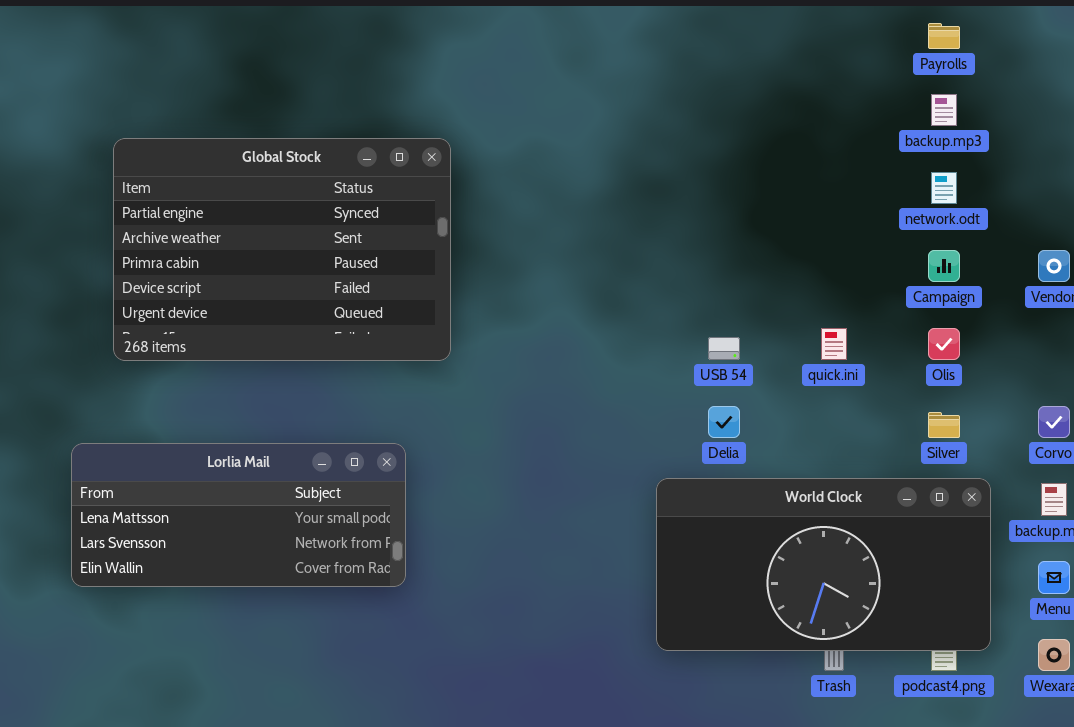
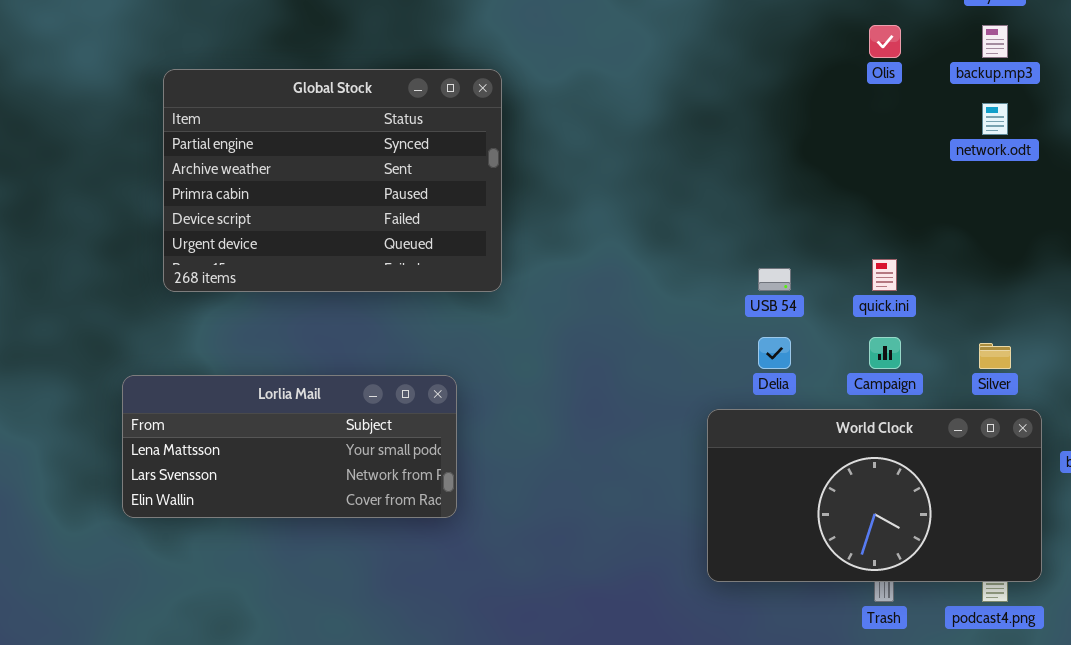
Campaign: [928,250,960,282] -> [869,337,901,369], moved
Olis: [928,328,960,360] -> [869,25,901,58], moved

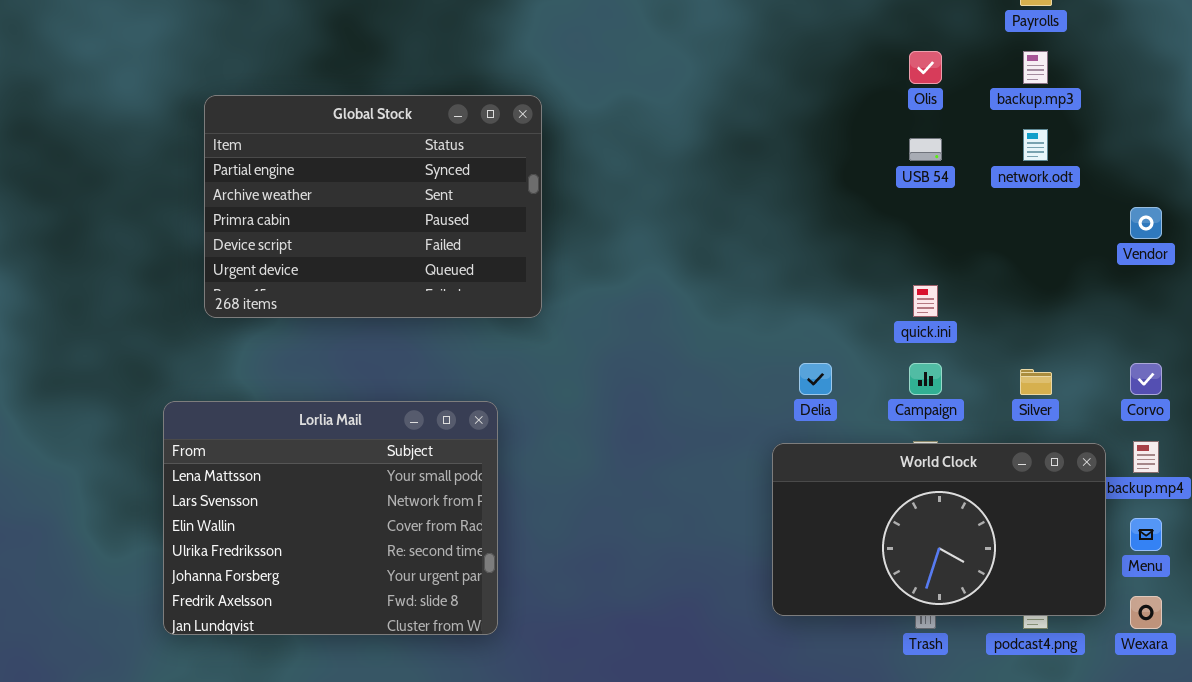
USB 54: [758,268,791,291] -> [909,138,942,161], moved
Lorlia Mail: [122,375,457,518] -> [163,401,498,635], resized
World Clock: [707,409,1042,582] -> [772,443,1106,616], moved

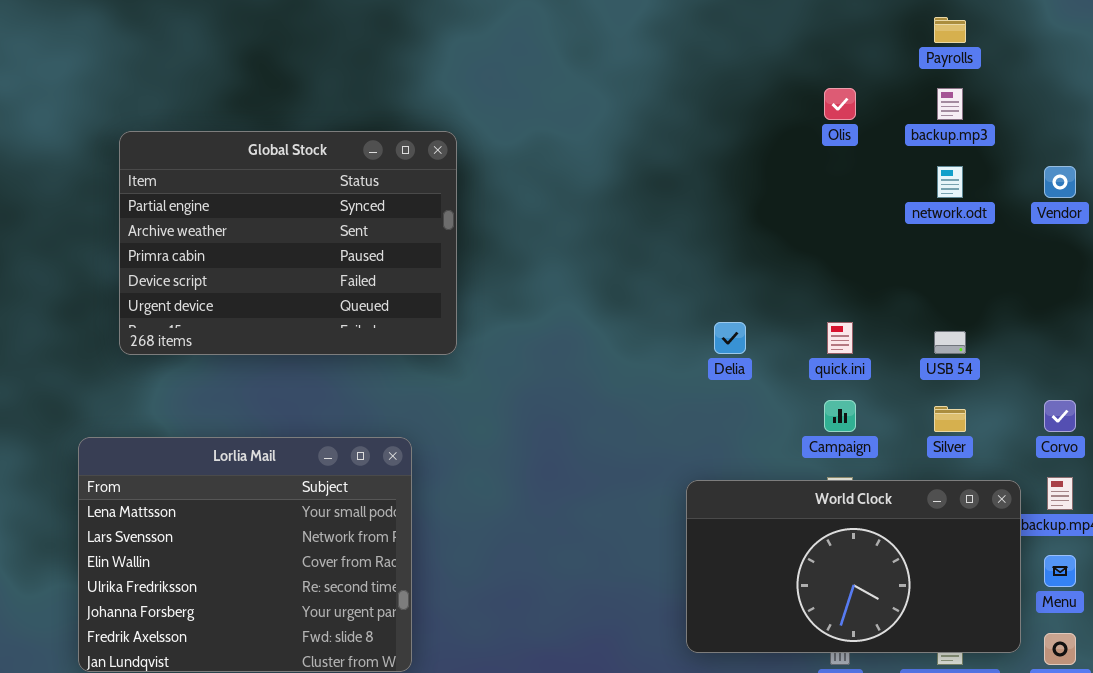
USB 54: [909,138,942,161] -> [934,331,966,354], moved
Vendor: [1130,207,1162,239] -> [1044,166,1076,198], moved
Delia: [799,363,832,395] -> [714,322,746,354], moved

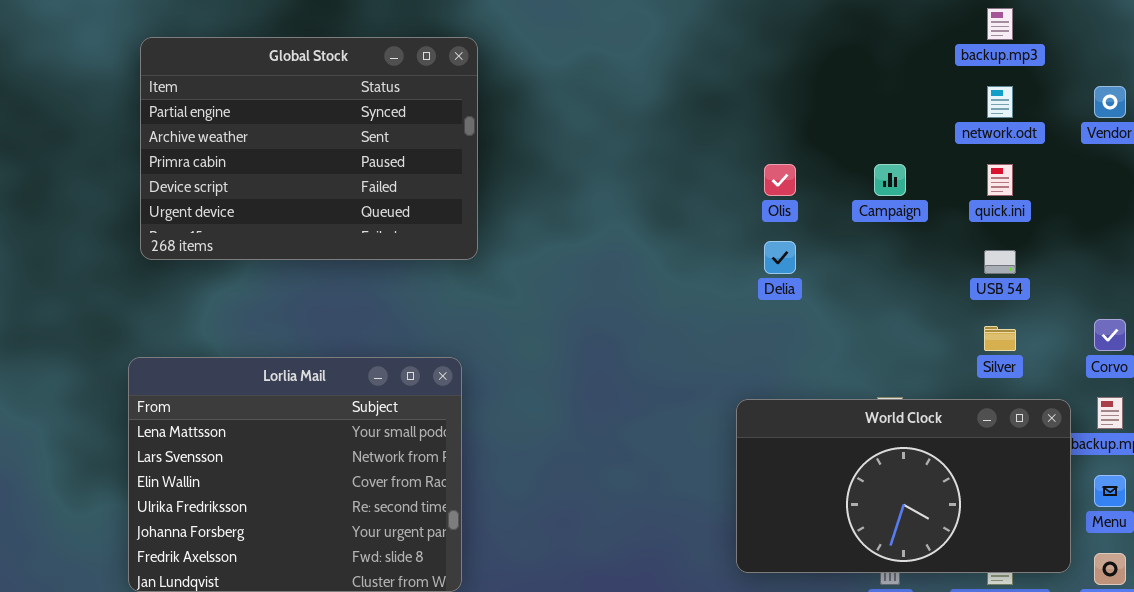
Olis: [824,88,856,120] -> [764,164,796,196], moved
Global Stock: [119,131,457,355] -> [140,37,478,260], moved
quick.ini: [827,322,853,354] -> [987,164,1013,196], moved
Campaign: [824,400,856,432] -> [874,164,906,196], moved

